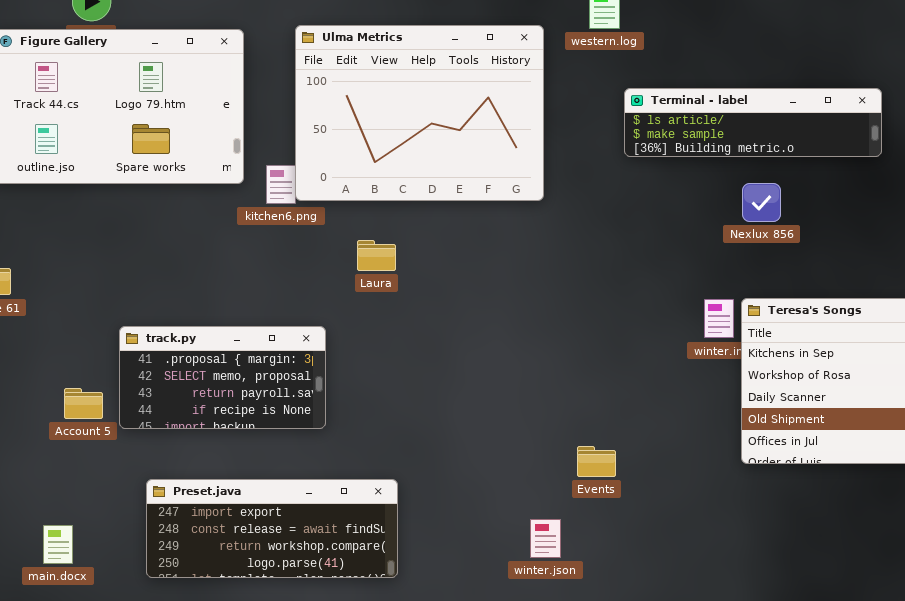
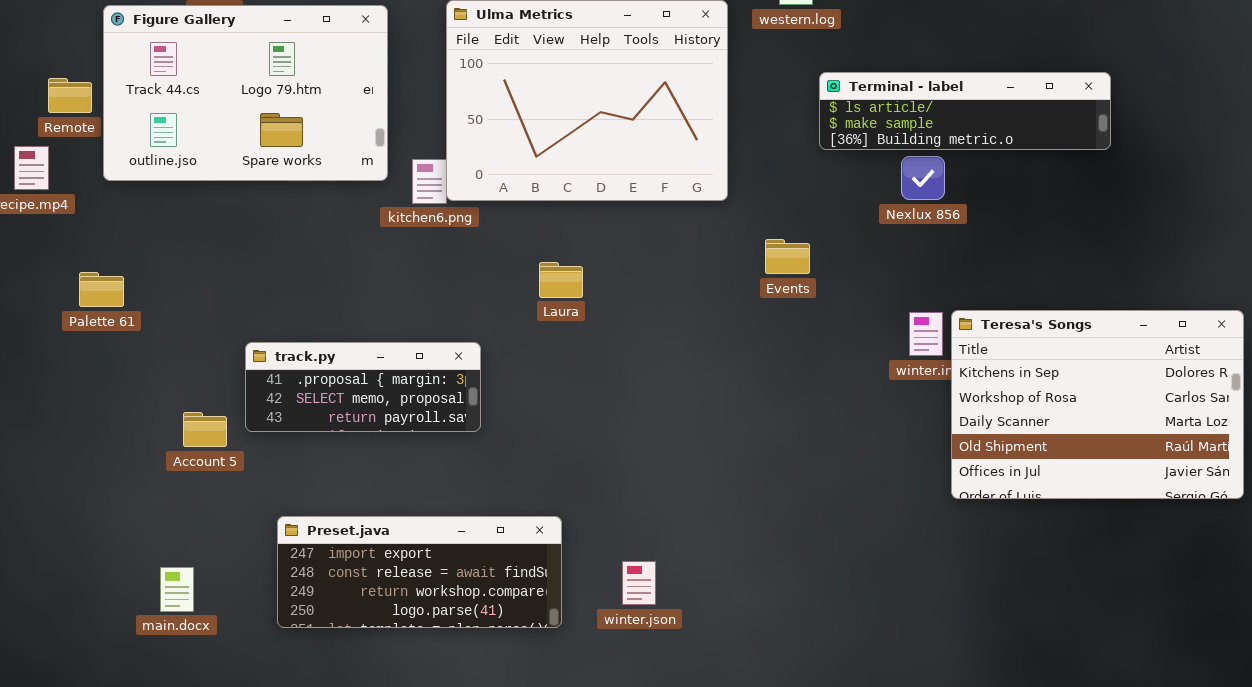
Nexlux 856: [742,183,781,222] -> [901,156,945,200], moved
Laura: [357,240,396,271] -> [539,262,583,298], moved
track.py: [119,326,326,429] -> [245,342,481,432], resized
Events: [577,446,616,477] -> [765,239,810,274], moved
winter.json: [530,519,561,558] -> [622,561,656,605], moved

